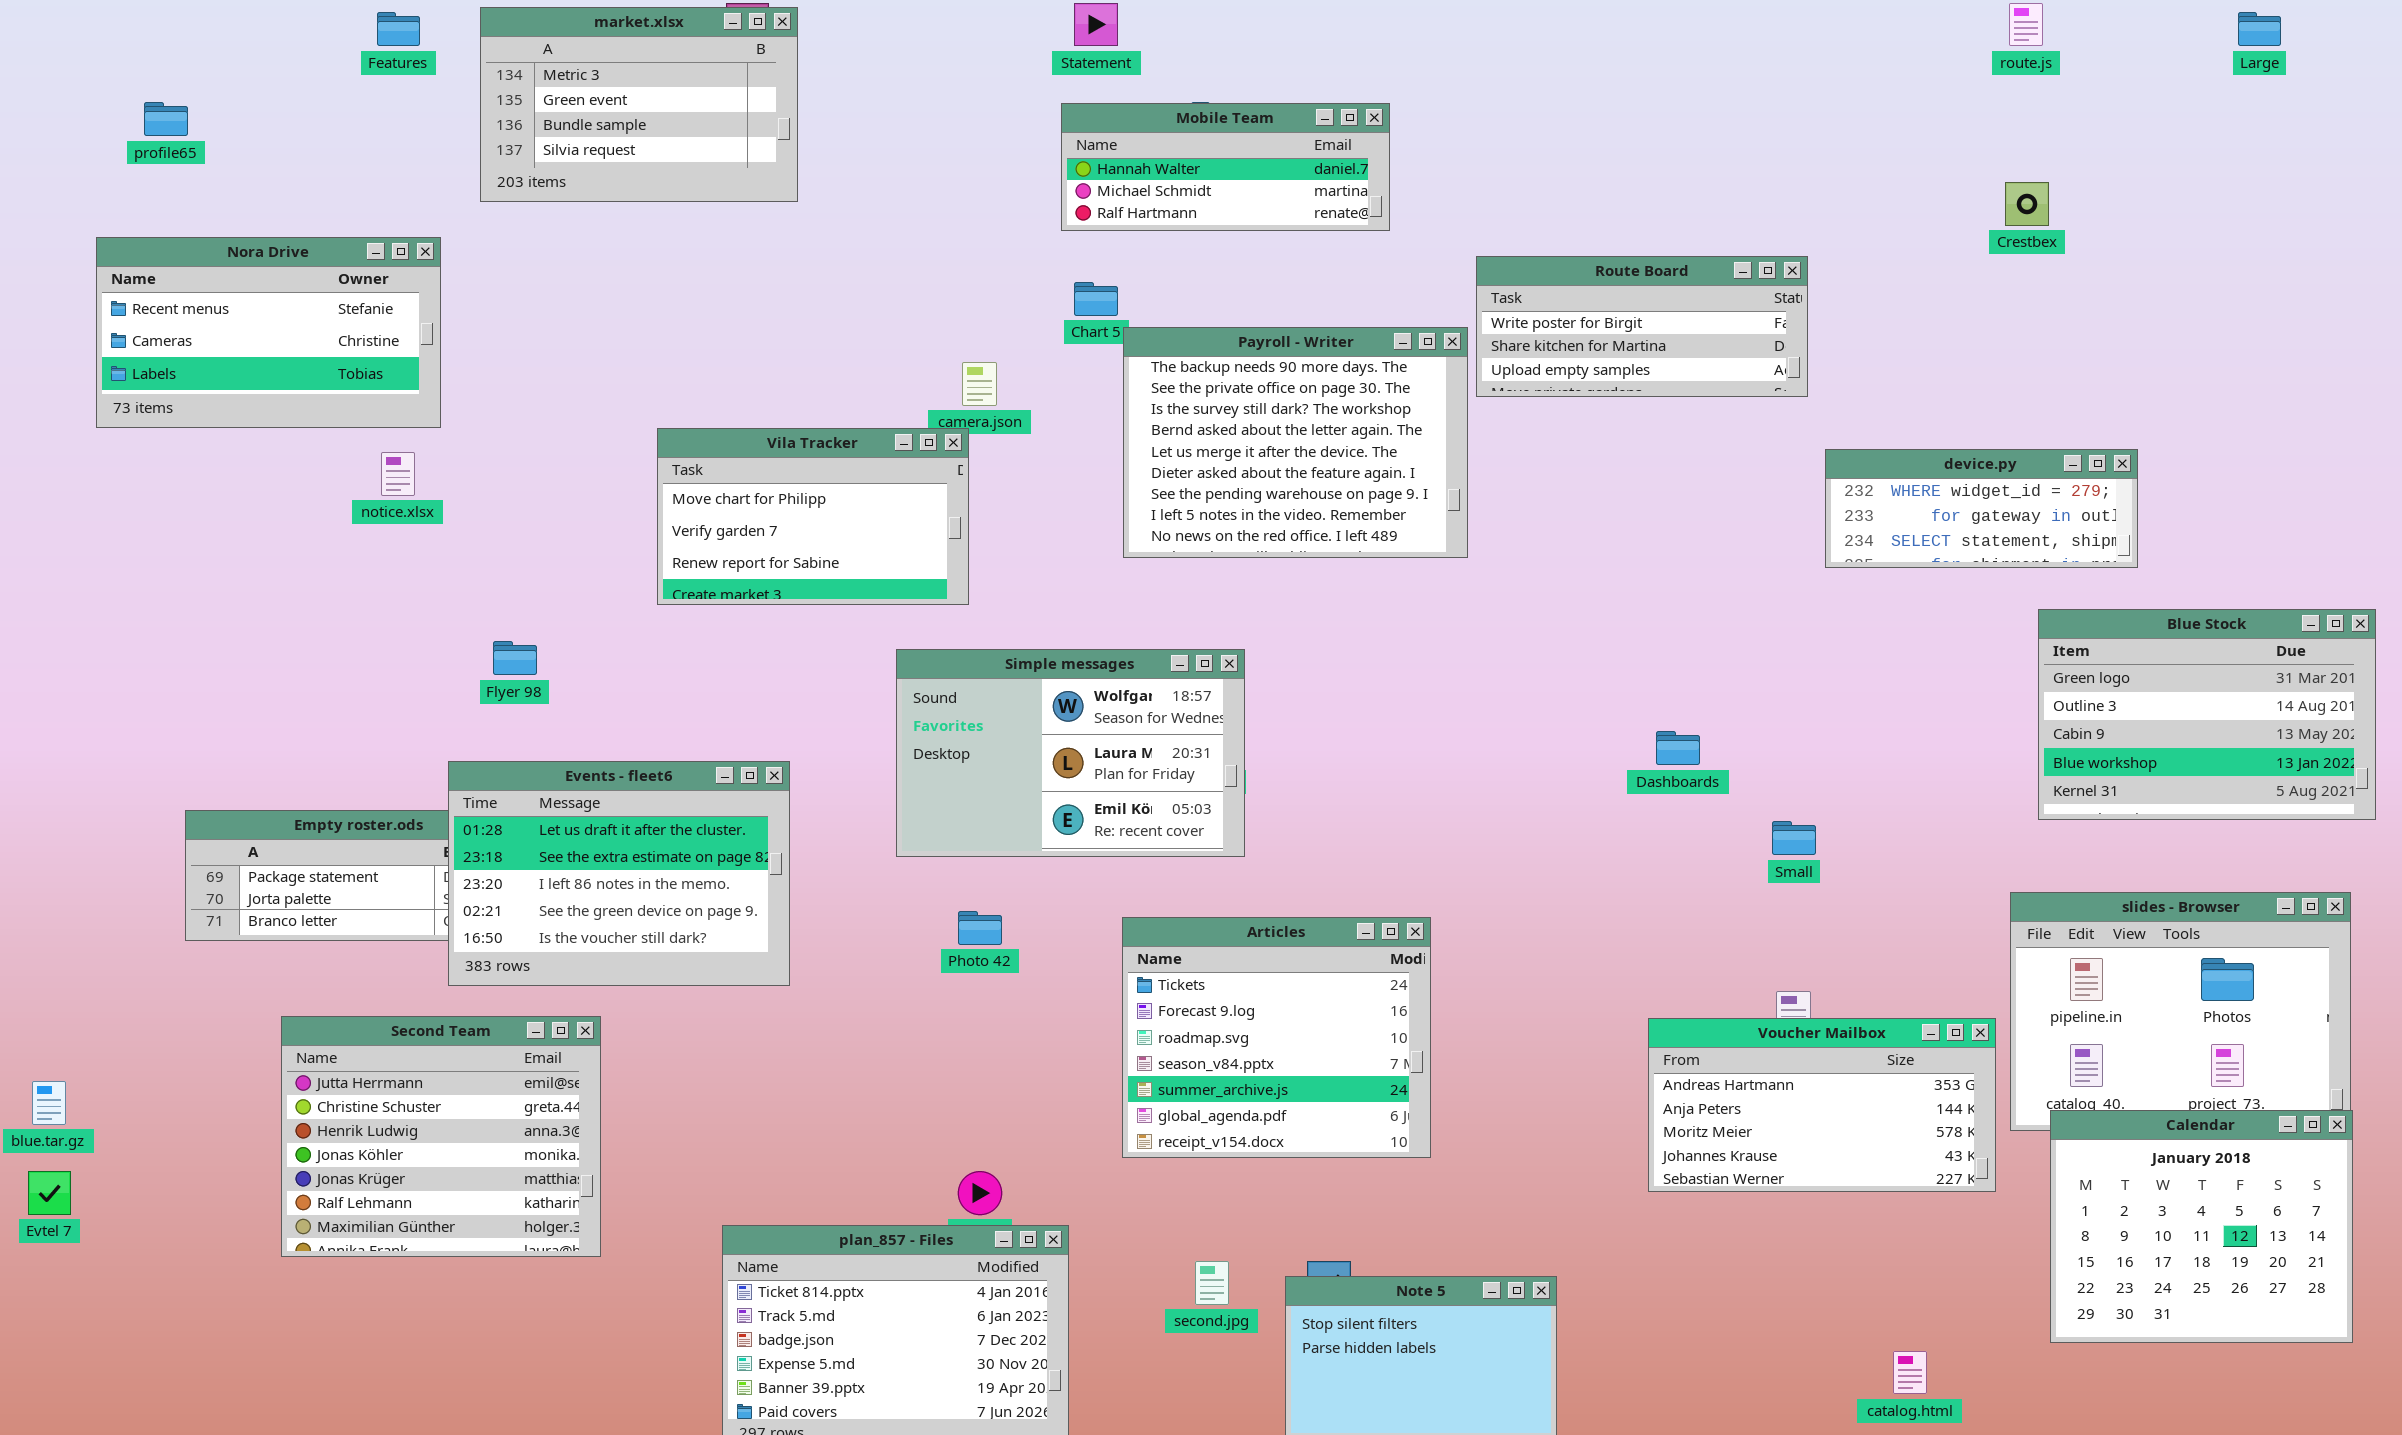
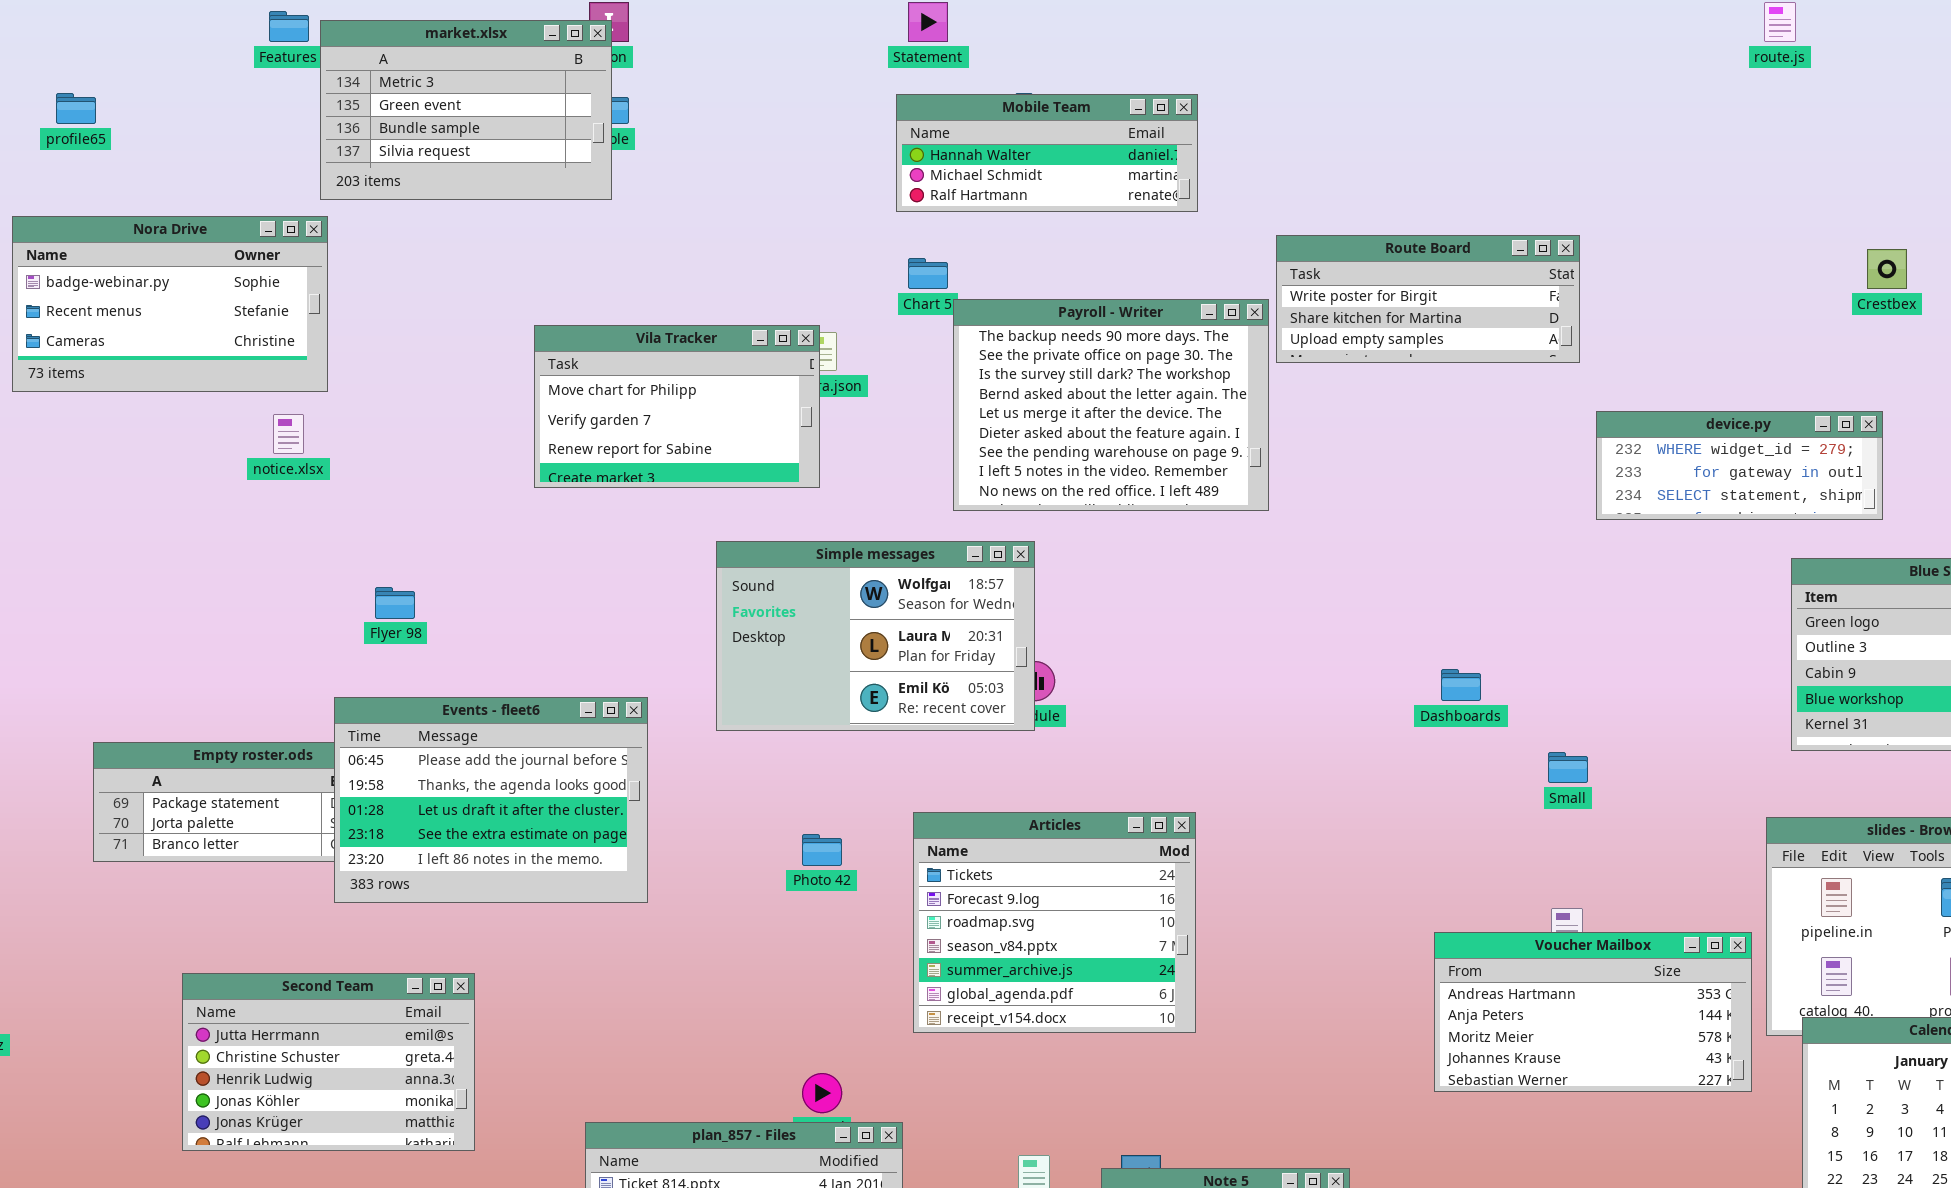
market.xlsx: [480,7,798,202] -> [320,20,612,200], moved
Crestbex: [2005,182,2049,226] -> [1867,249,1907,289], moved
Nora Drive: [96,237,441,428] -> [12,216,328,392], scrolled up 1 row
Vila Tracker: [657,428,969,605] -> [534,325,820,488], moved
Simple messages: [896,649,1245,857] -> [716,541,1035,731], moved
Events - fleet6: [448,761,790,986] -> [334,697,648,903], scrolled up 2 rows
Articles: [1122,917,1431,1158] -> [913,812,1196,1033], moved
Second Team: [281,1016,601,1257] -> [182,973,475,1151], resized

